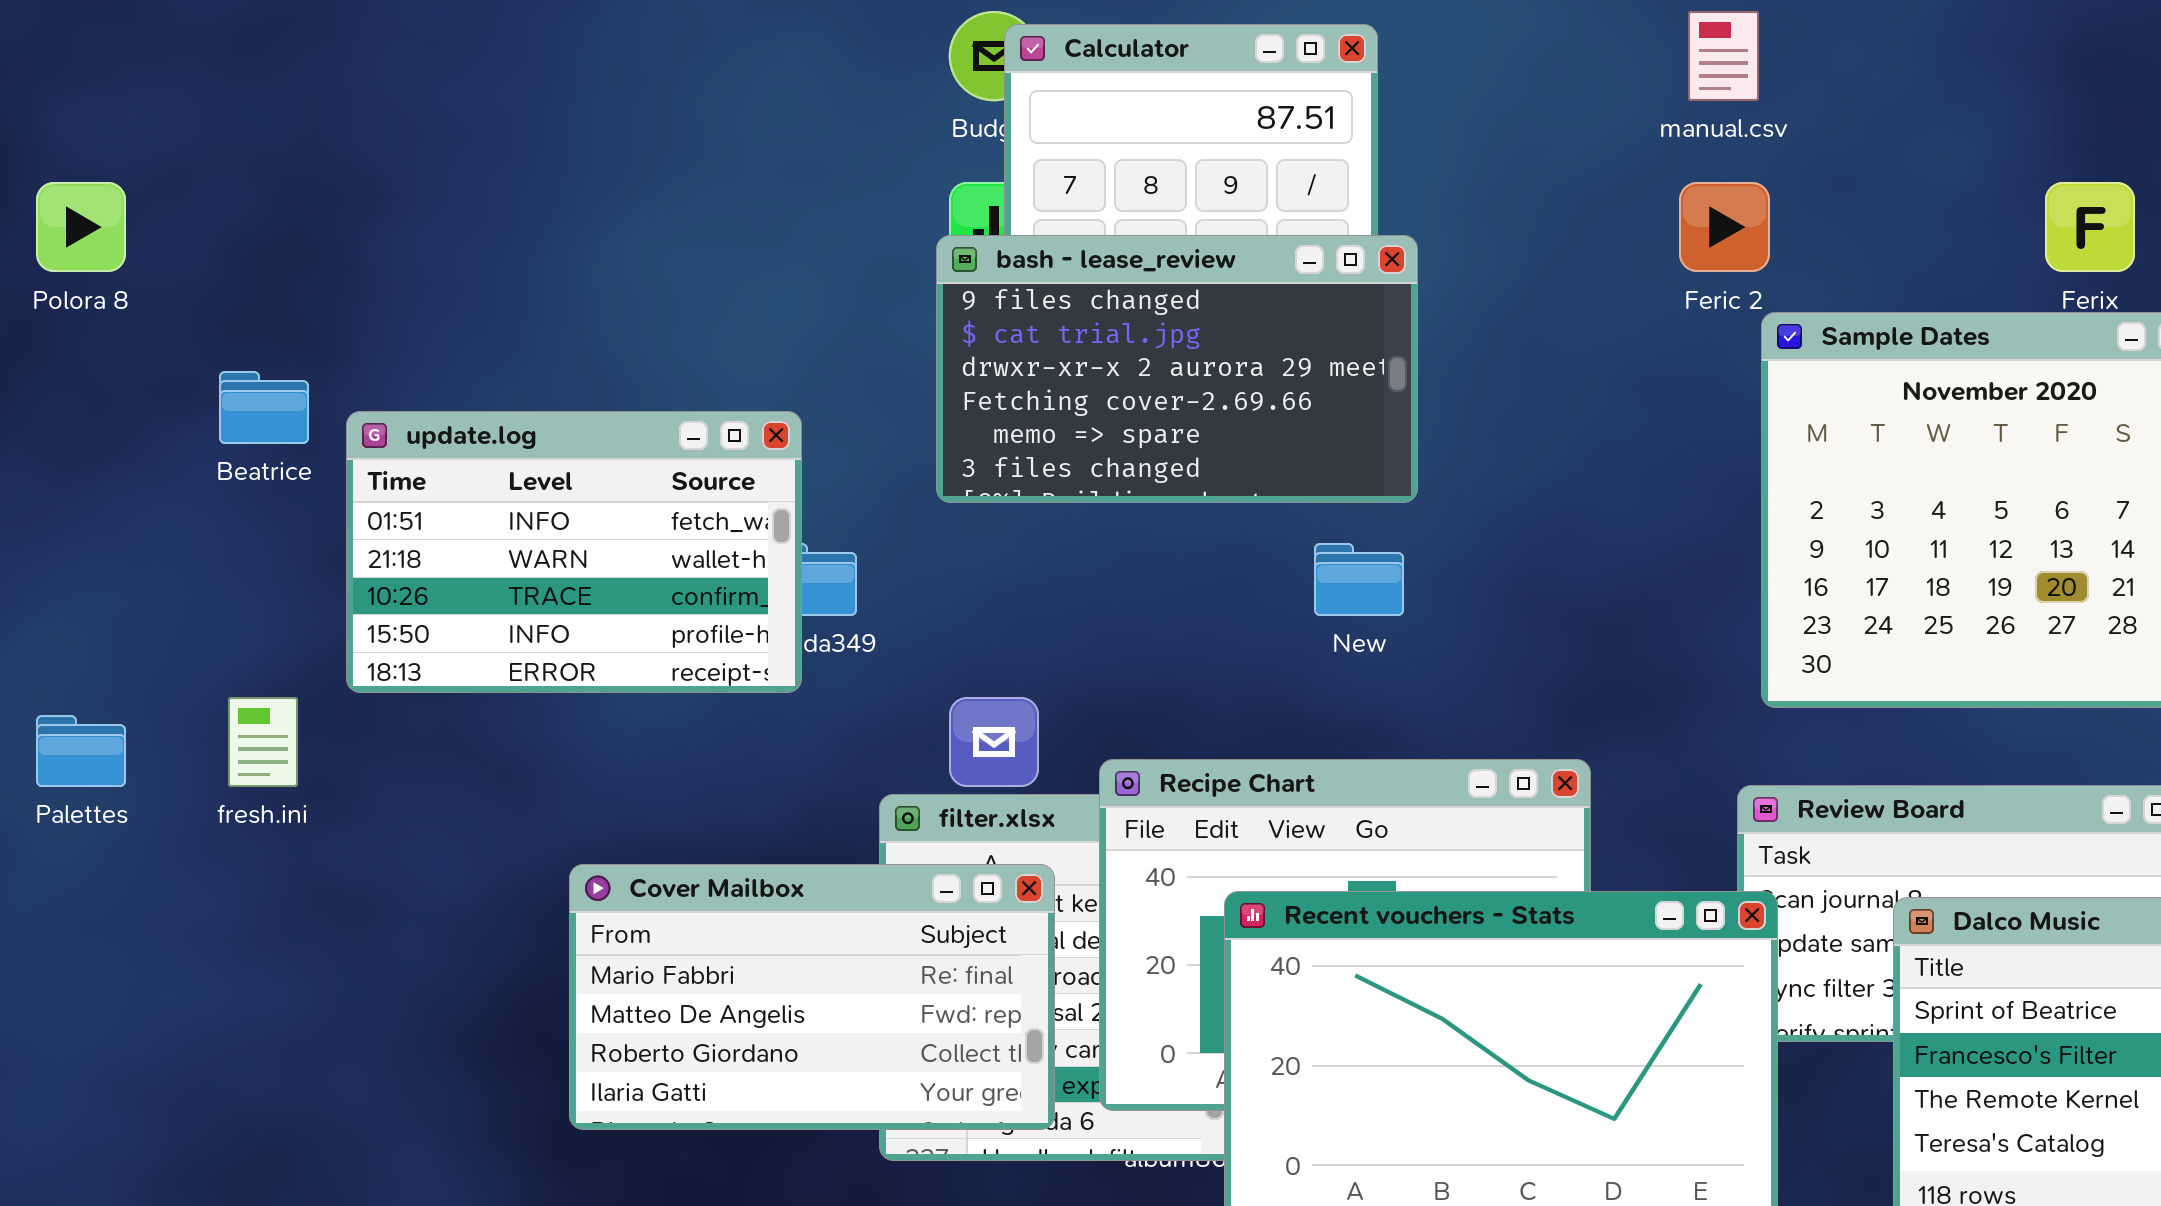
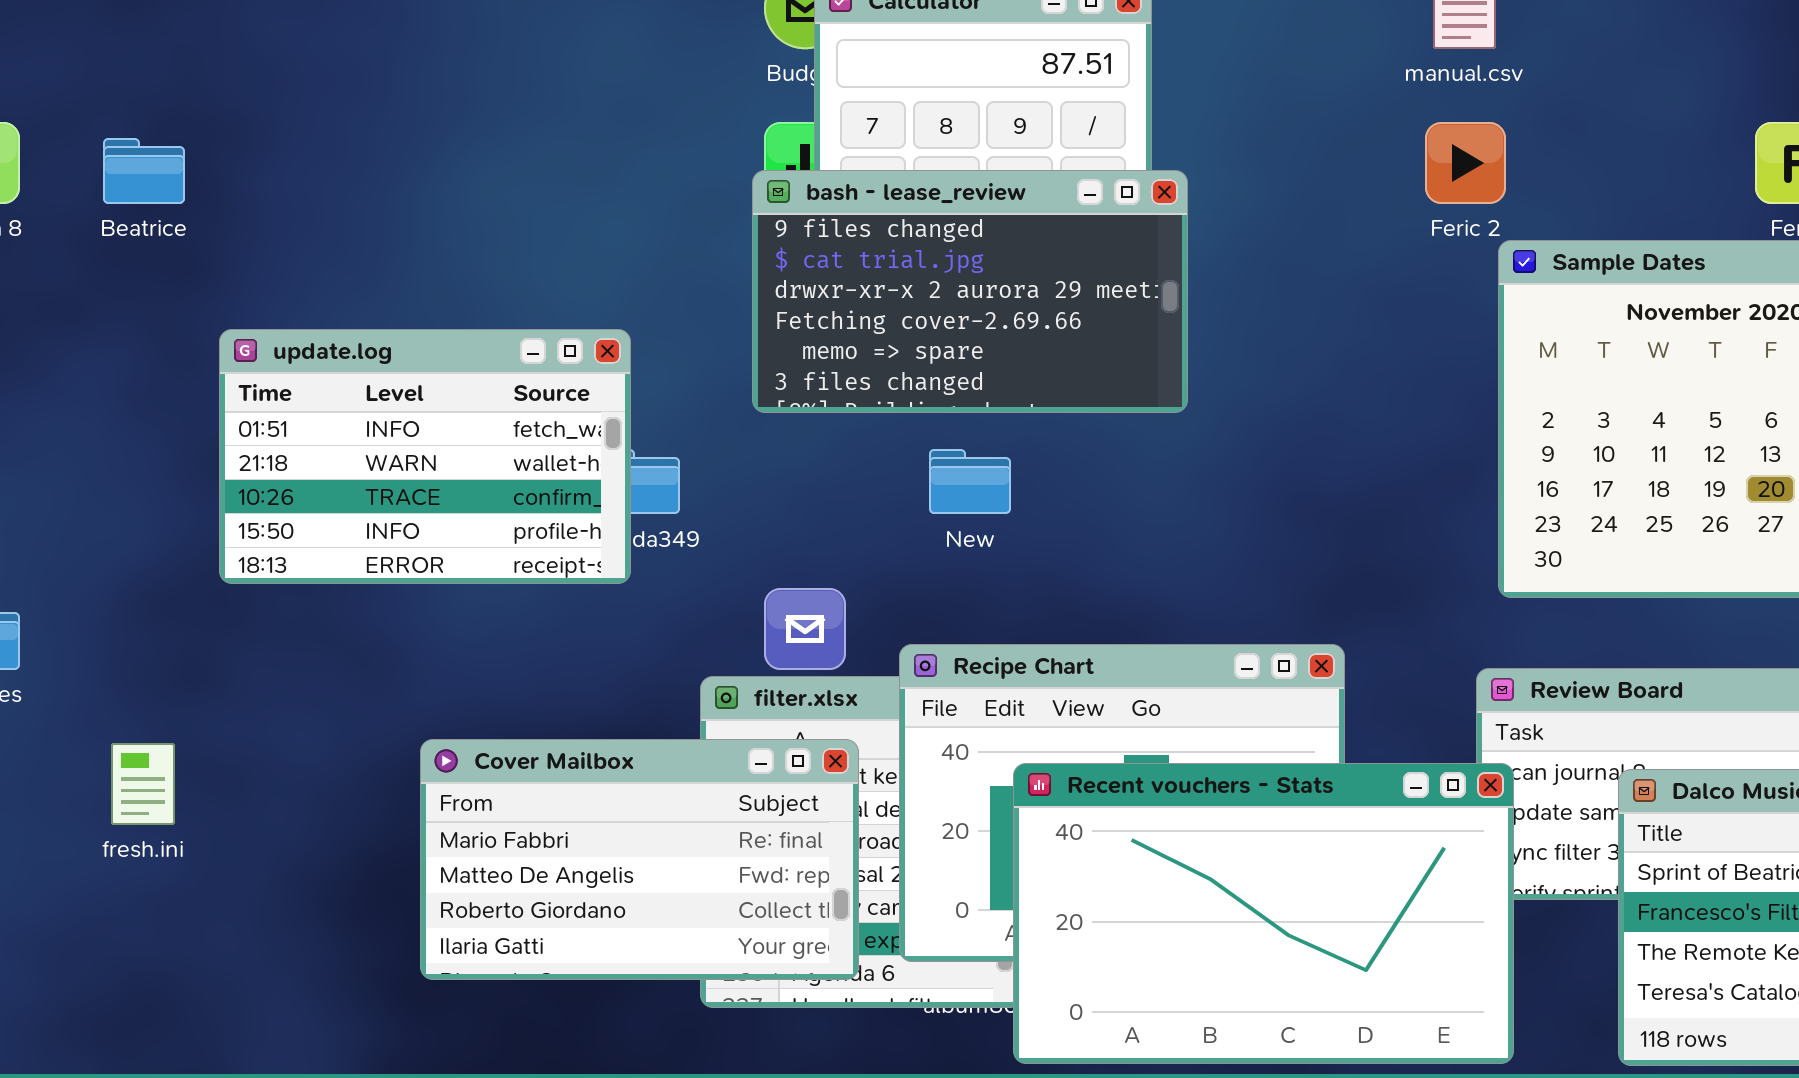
Beatrice: [219,371,309,444] -> [103,138,185,204], moved
New: [1314,543,1404,616] -> [929,449,1011,514], moved
fresh.ini: [228,697,298,787] -> [111,743,175,825], moved

